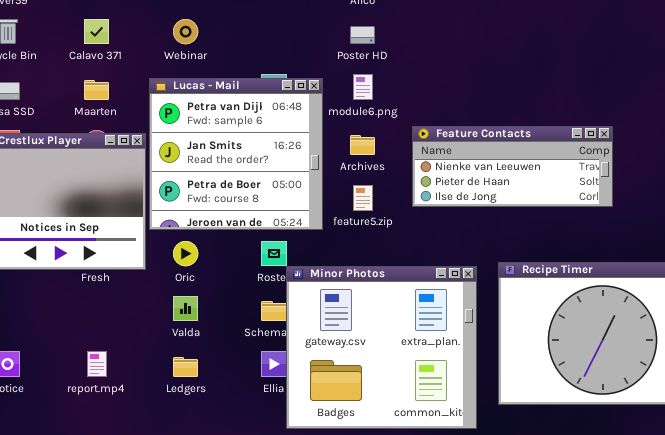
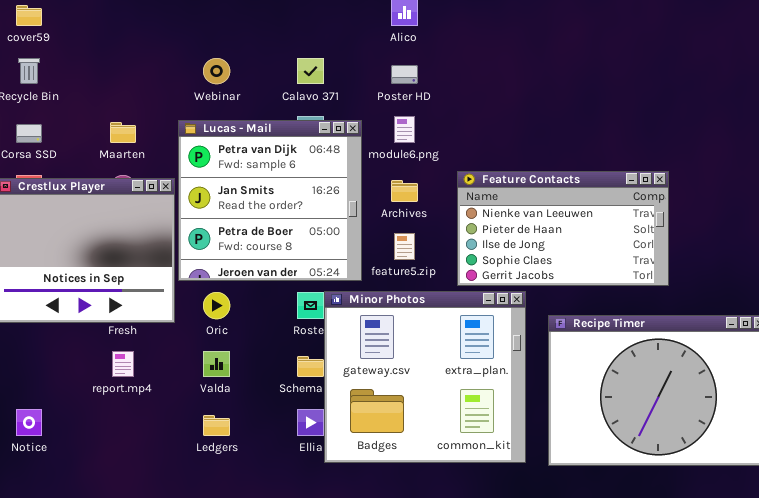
Calavo 371: [84,19,109,44] -> [297,58,324,84], moved
Feature Contacts: [412,126,613,207] -> [457,171,669,286], resized
Minor Photos: [286,266,477,429] -> [324,291,526,463], moved
report.mp4: [87,351,107,377] -> [112,351,134,377], moved

